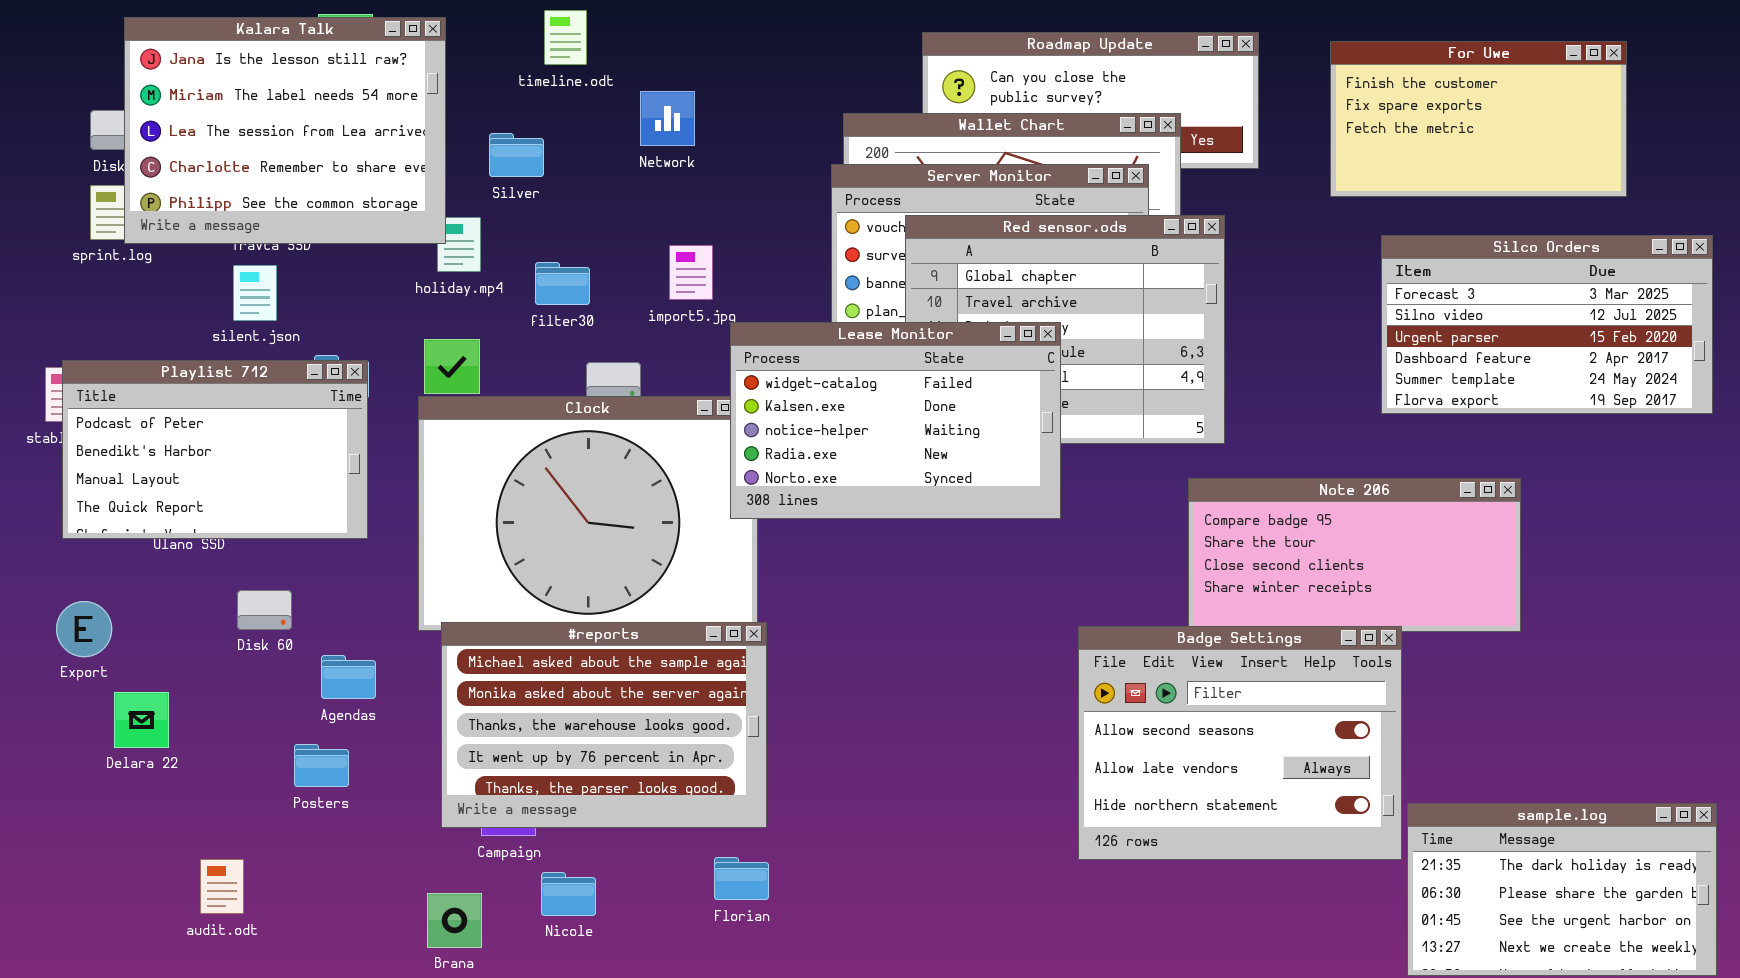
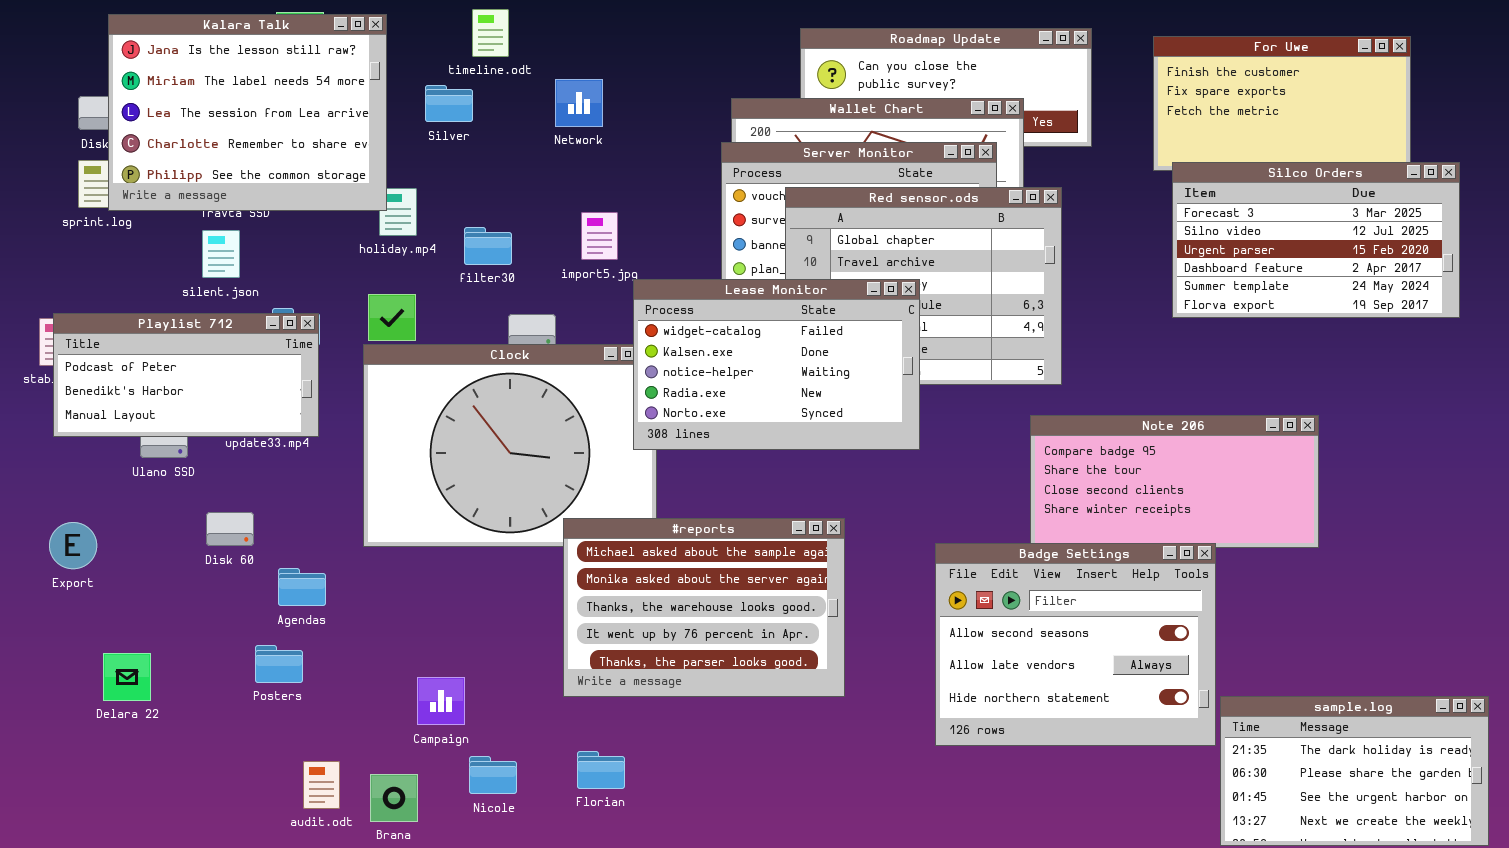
Silver: [489,133,544,177] -> [425,85,473,122], moved
Silco Orders: [1381,235,1713,414] -> [1172,162,1460,318], moved
Playlist 712: [62,360,368,539] -> [53,313,319,437], resized
#reports: [441,622,767,828] -> [563,518,845,697], moved
Delara 22: [114,692,169,748] -> [103,653,151,701], moved
Florian: [714,857,769,900] -> [577,751,625,789], moved
audit.odt: [200,859,244,914] -> [303,761,340,809], moved

